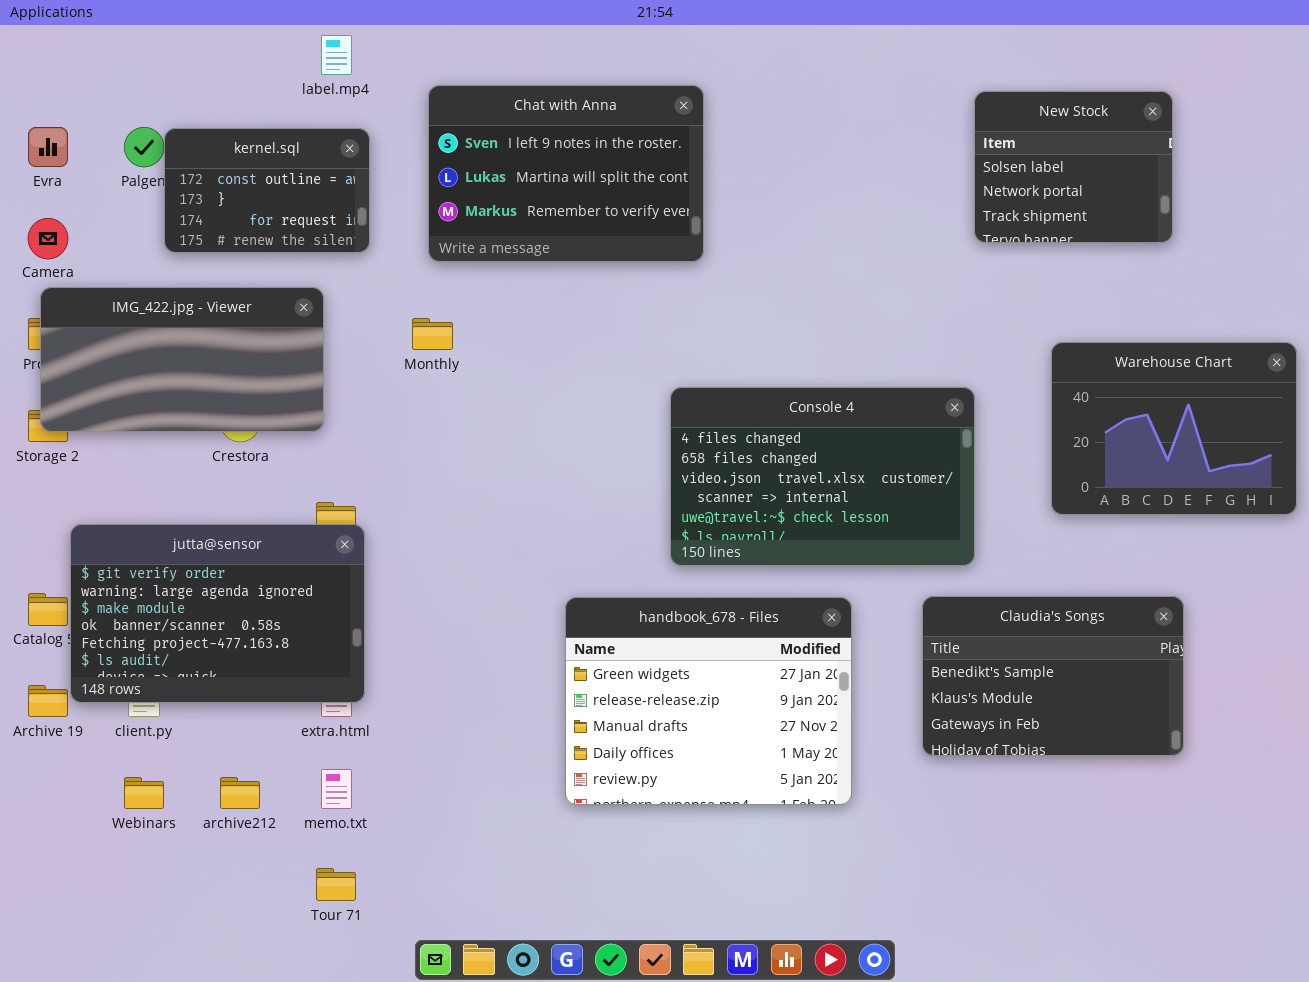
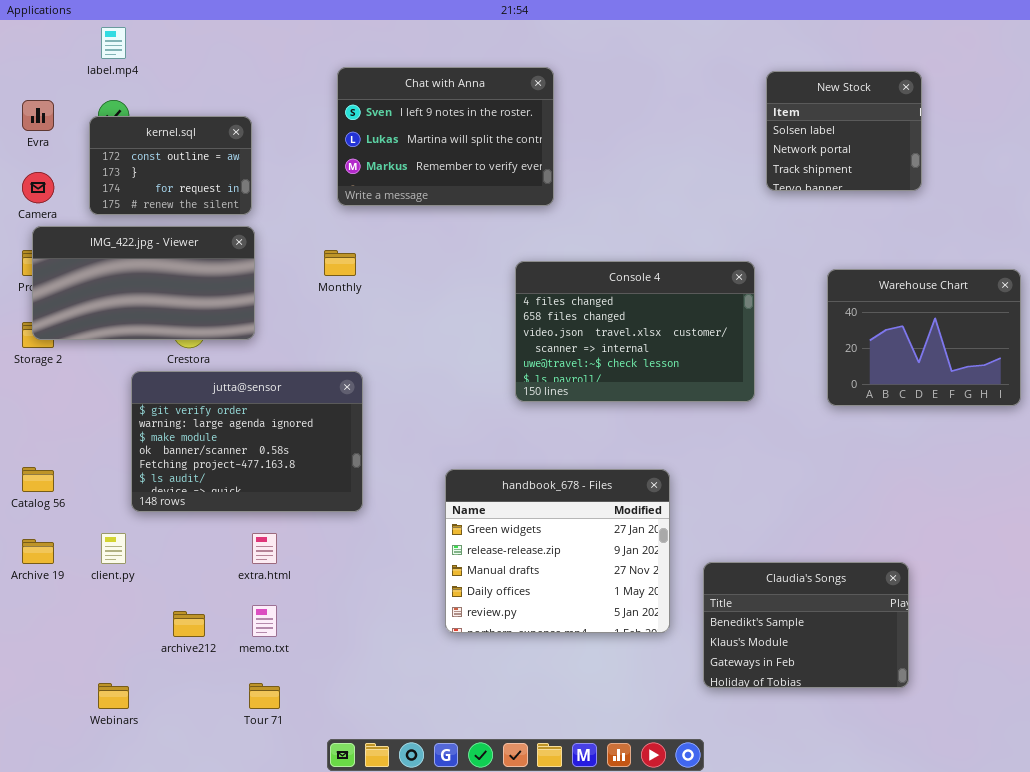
label.mp4: [321,35,352,75] -> [101,27,126,59], moved
kernel.sql: [164,128,370,253] -> [89,116,252,215], moved
Console 4: [670,387,975,566] -> [515,261,755,402], moved
jutta@sensor: [70,524,365,703] -> [131,371,363,512], moved
Claudia's Songs: [922,596,1184,756] -> [703,562,909,688], moved
Webinars: [124,777,164,809] -> [98,683,129,709], moved

